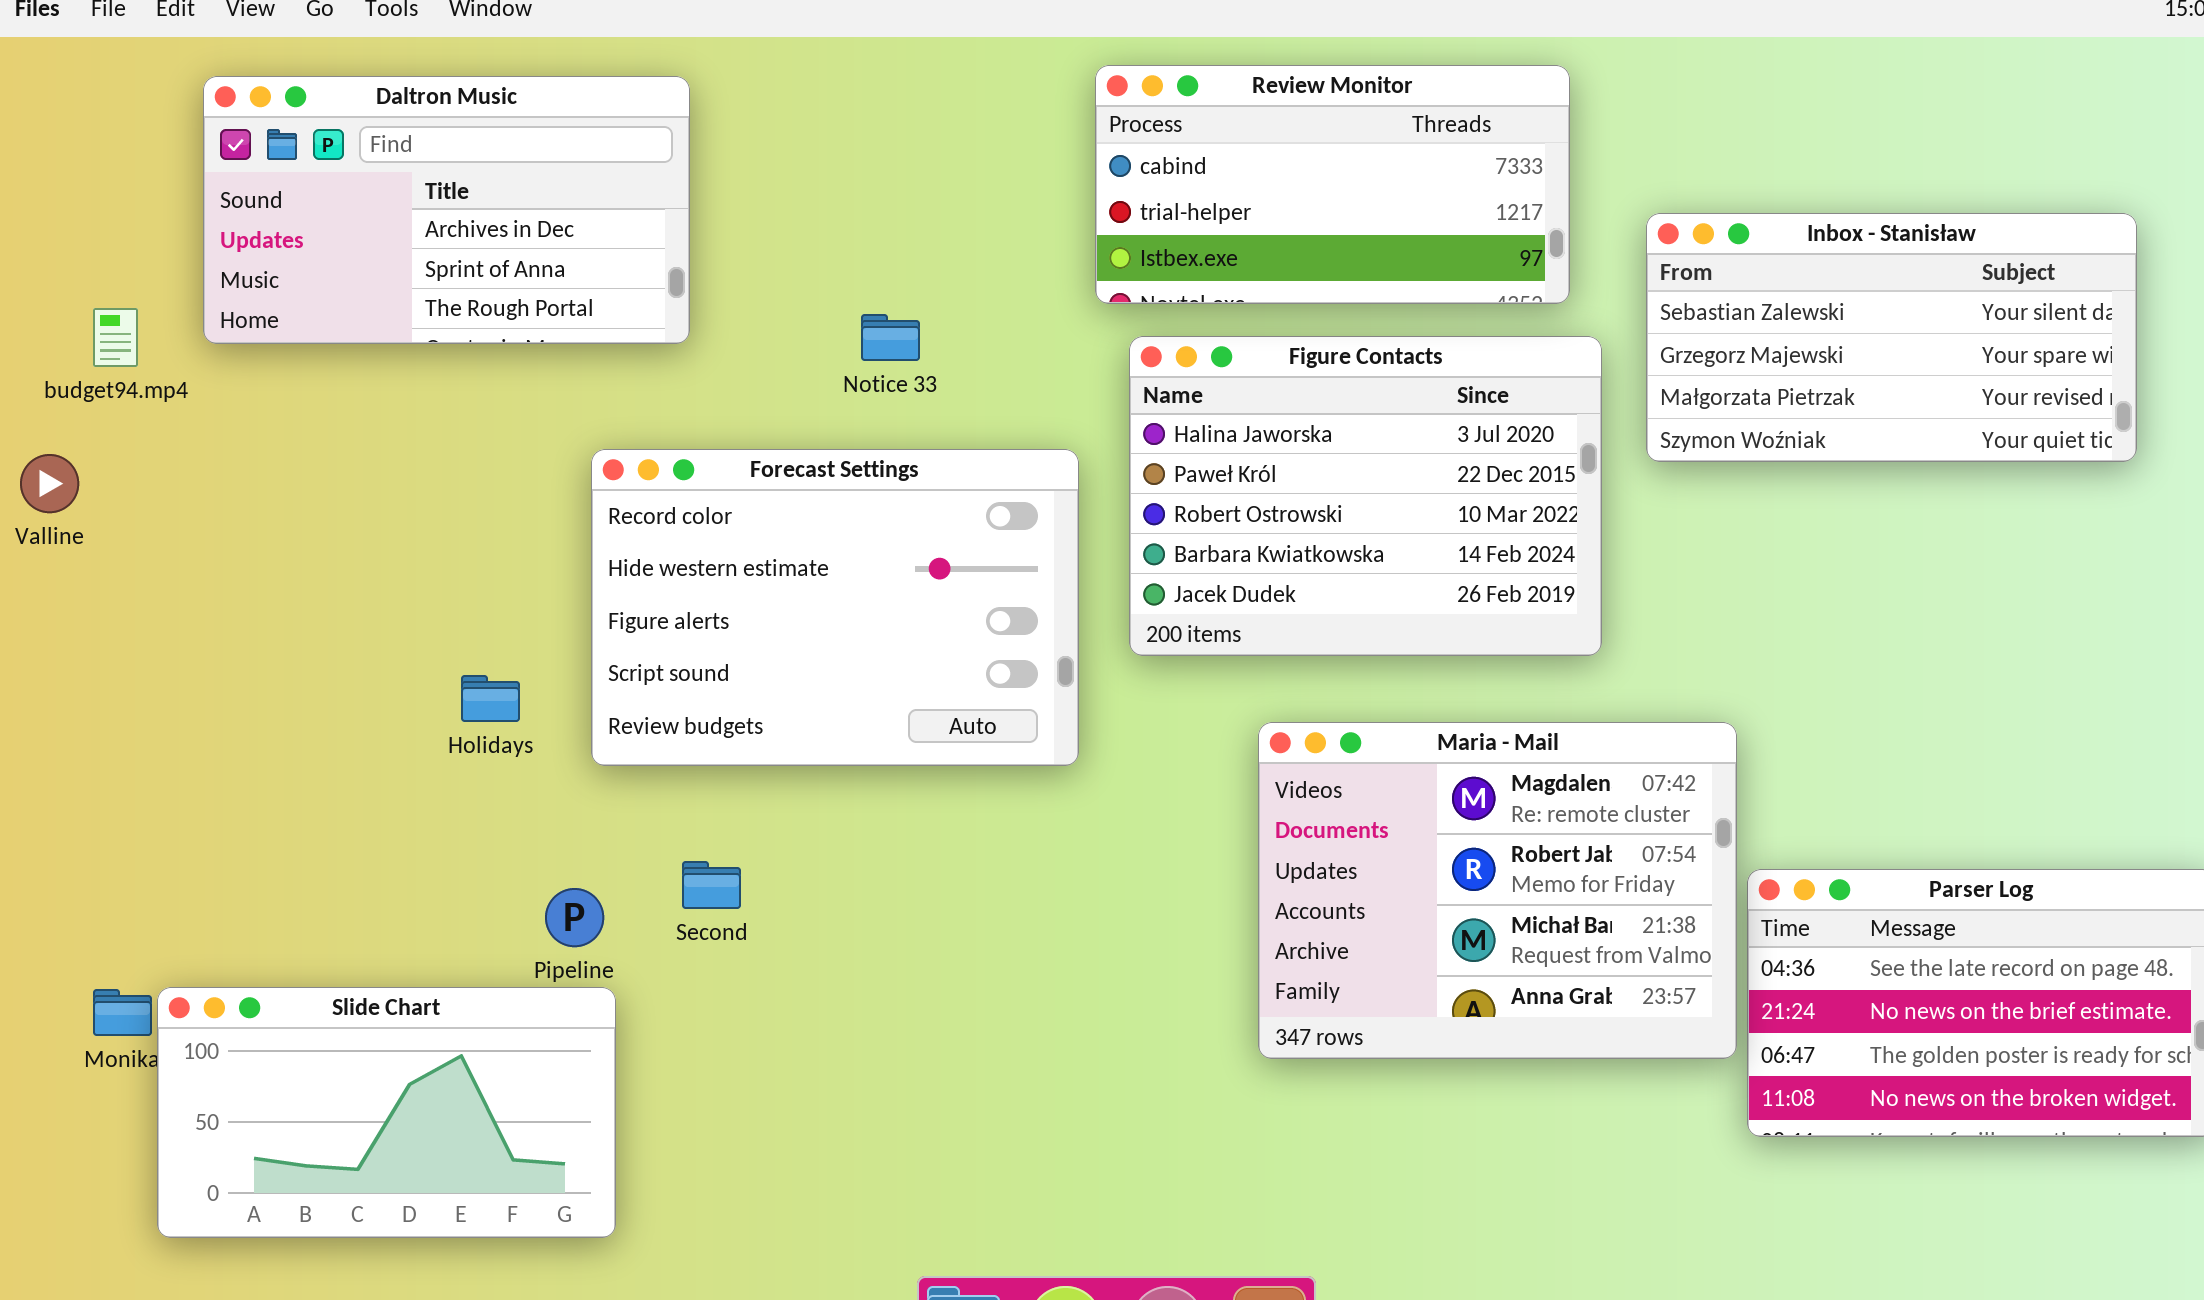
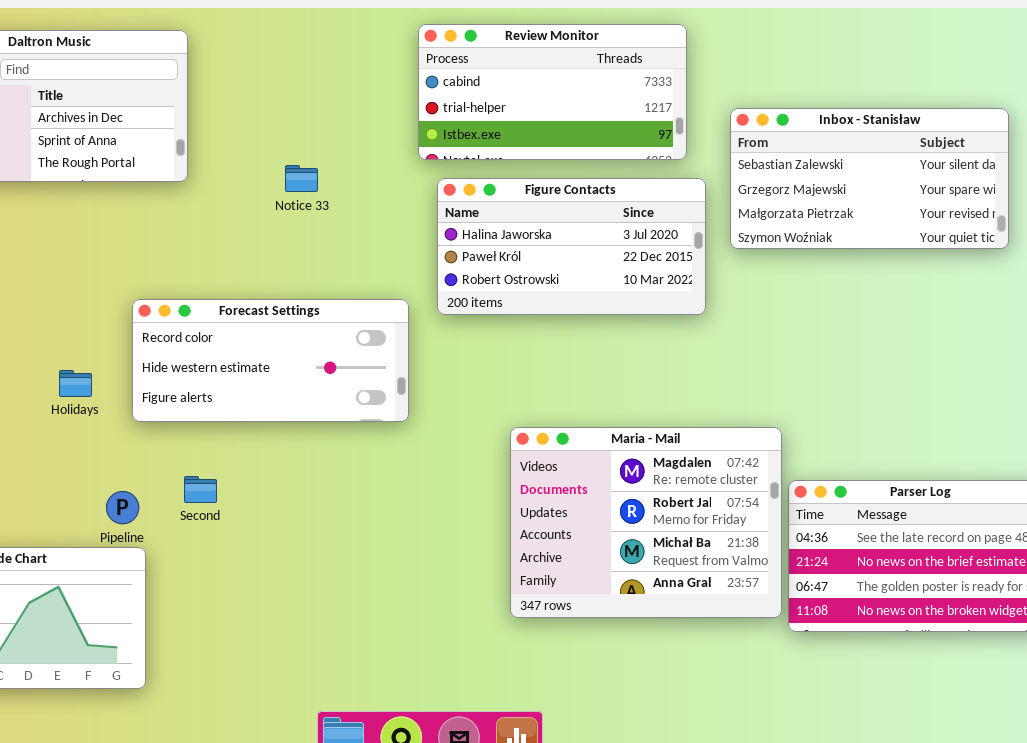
Figure Contacts: [1129,336,1602,656] -> [437,178,706,315], resized
Forecast Settings: [591,449,1079,766] -> [132,299,409,422], resized
Maria - Mail: [1258,722,1737,1059] -> [510,427,782,618], moved

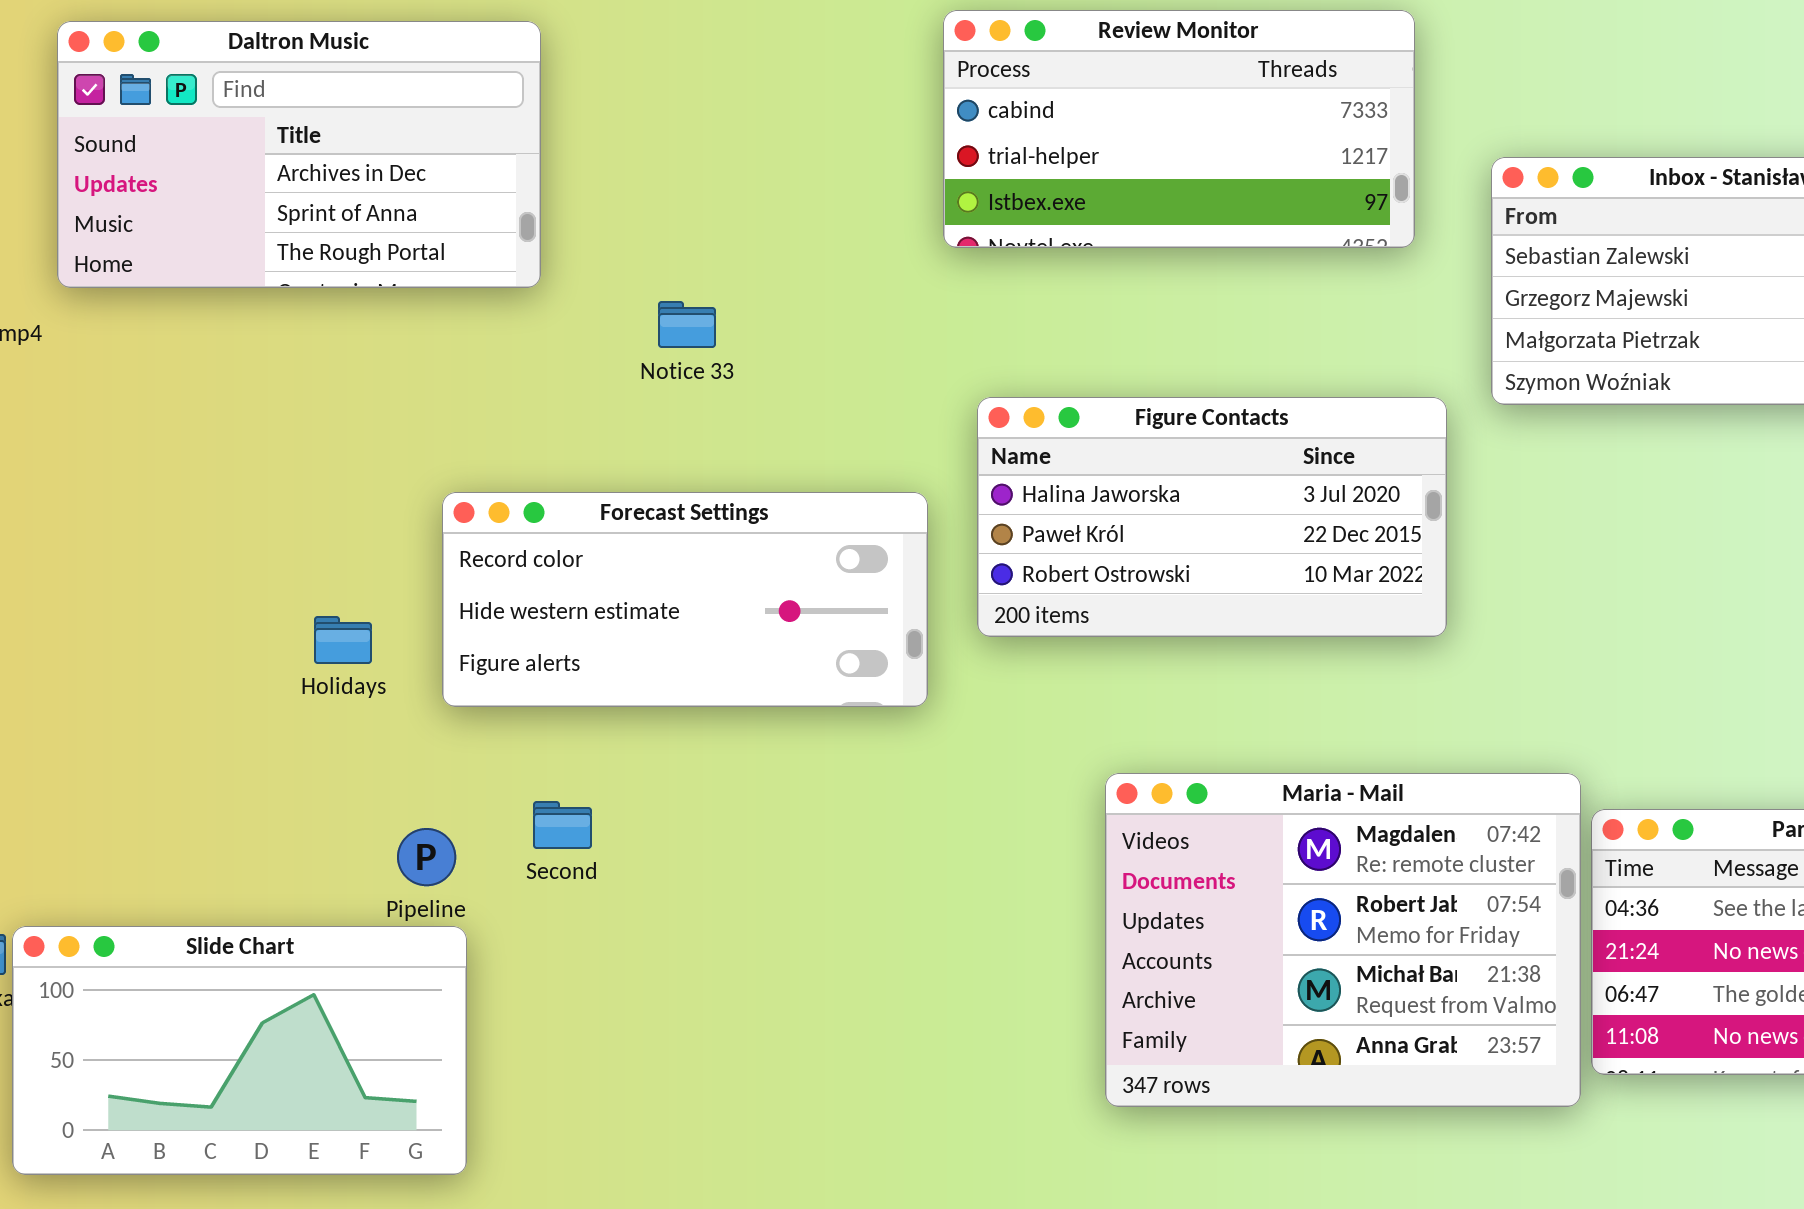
Notice 33: [285,165,318,192] -> [658,301,716,348], moved
Figure Contacts: [437,178,706,315] -> [977,397,1447,637], moved
Maria - Mail: [510,427,782,618] -> [1105,773,1581,1107], moved

